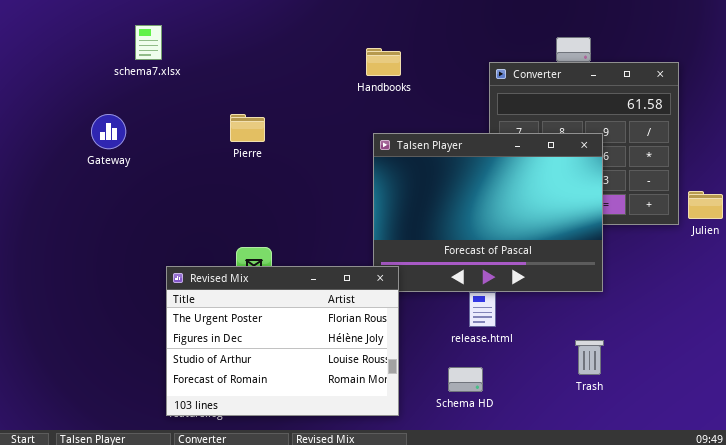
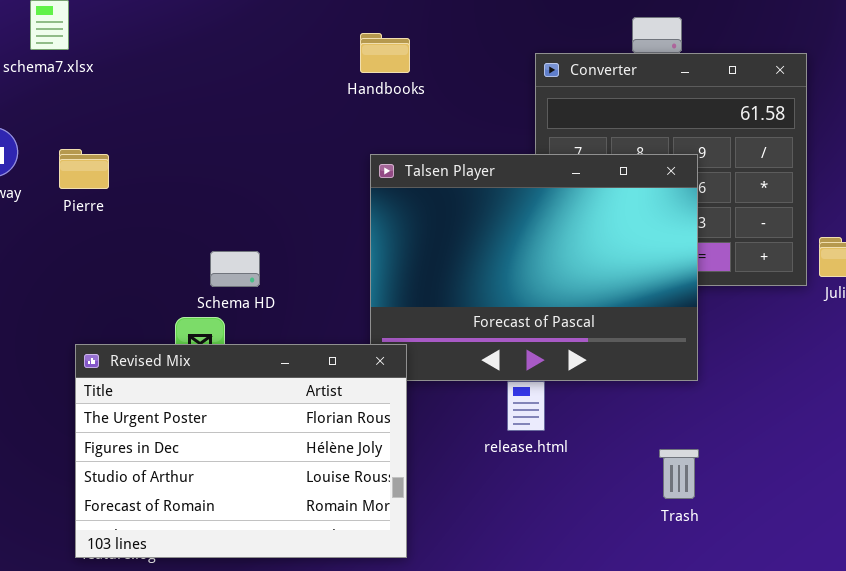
Pierre: [230,114,265,142] -> [59,149,109,189], moved
Schema HD: [448,367,483,392] -> [210,251,260,287], moved

